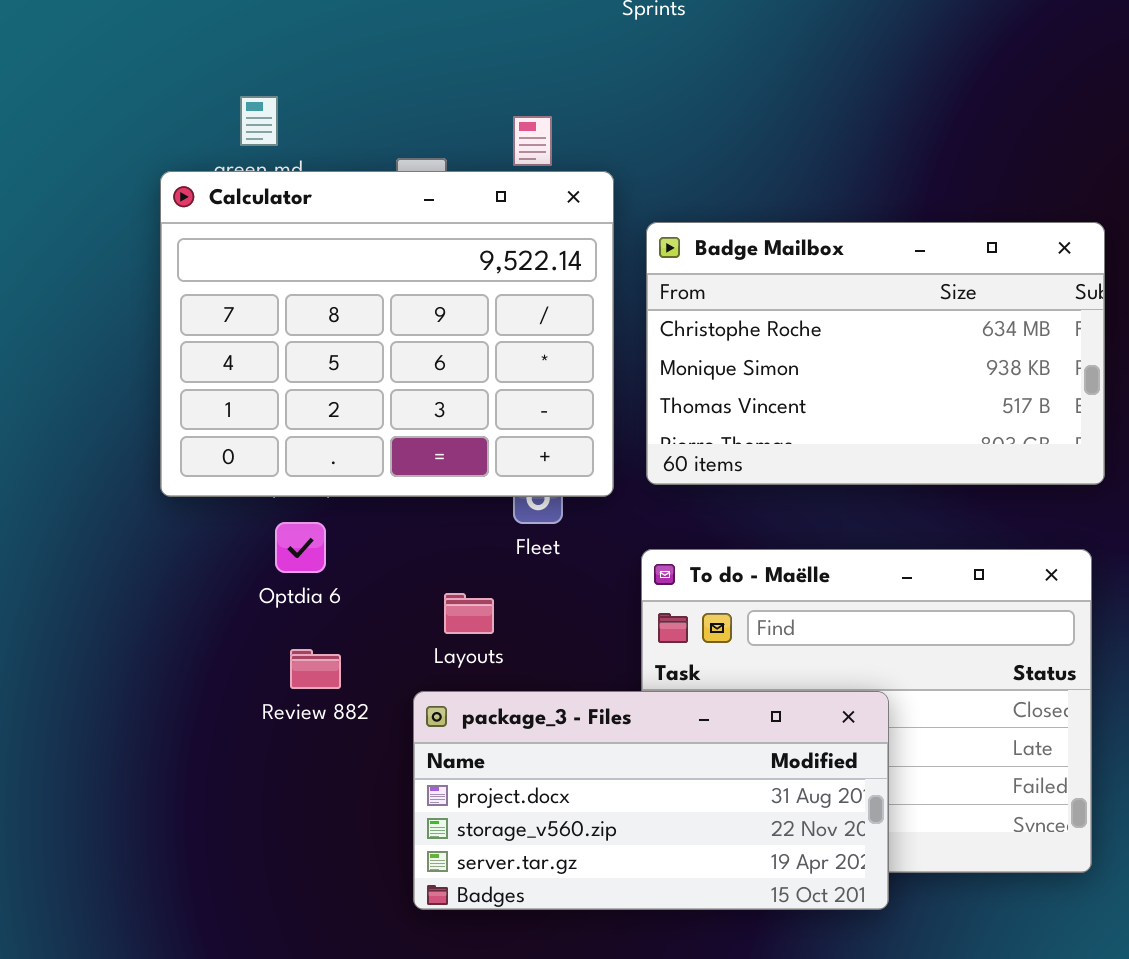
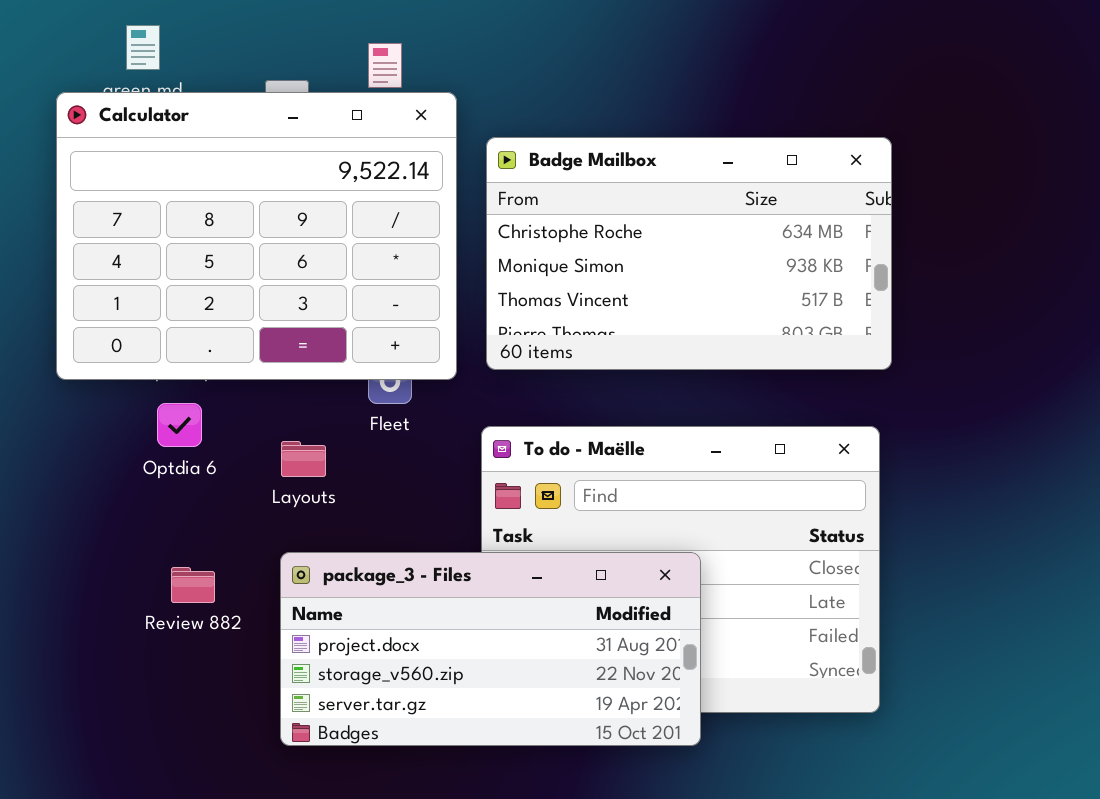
Layouts: [444,593,494,634] -> [281,441,326,477], moved
Review 882: [290,649,341,689] -> [171,567,215,603], moved

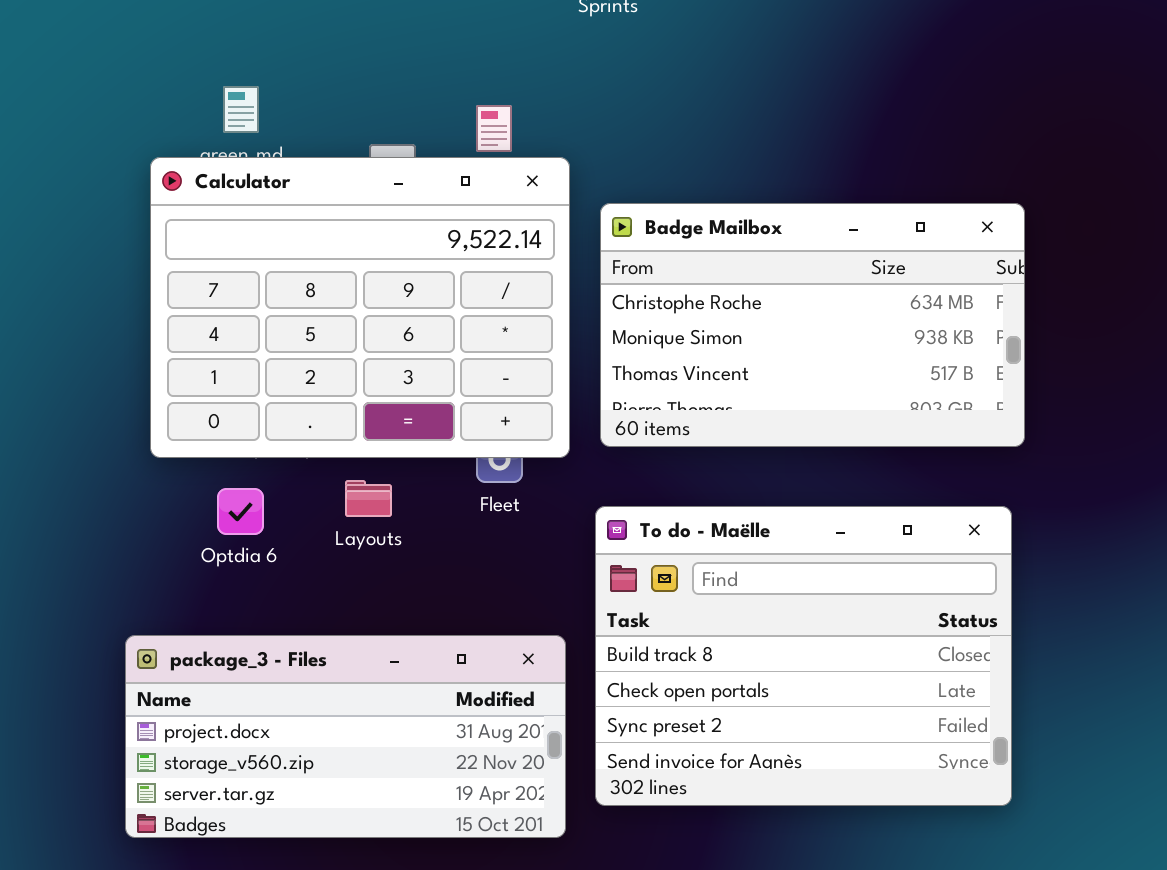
Optdia 6: [157,403,202,447] -> [217,488,264,535], moved
Layouts: [281,441,326,477] -> [345,480,392,517], moved
package_3 - Files: [280,552,701,746] -> [125,635,566,838], moved

